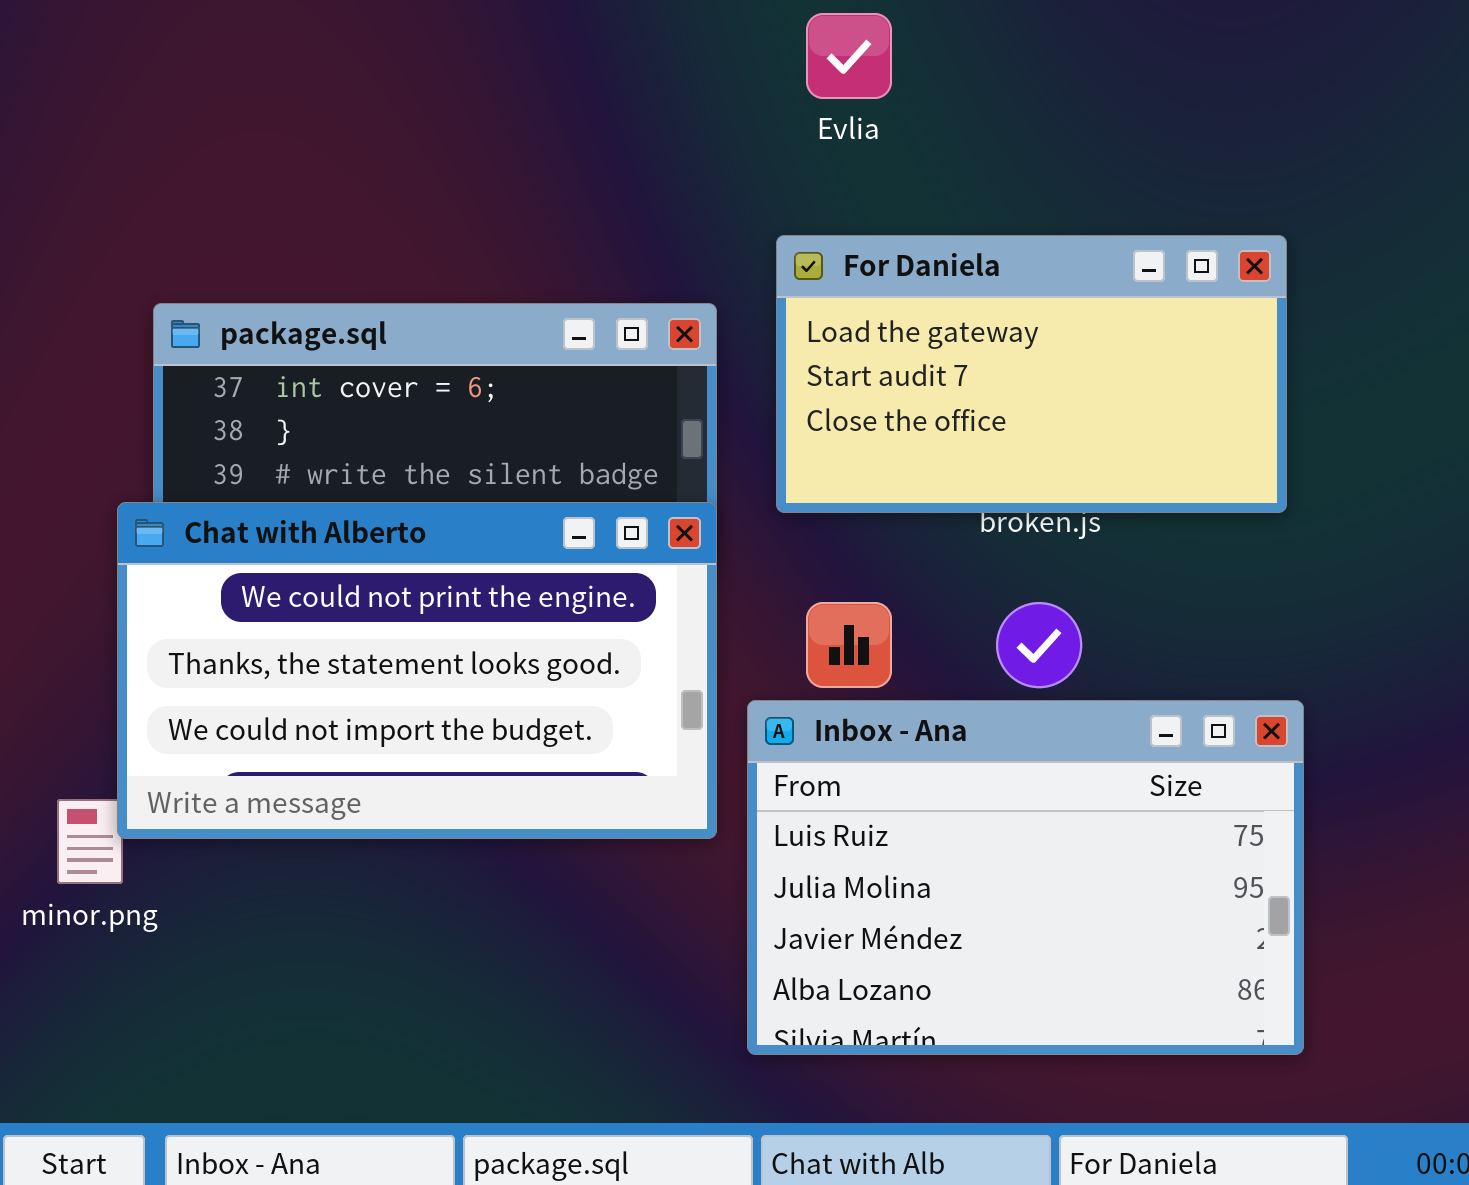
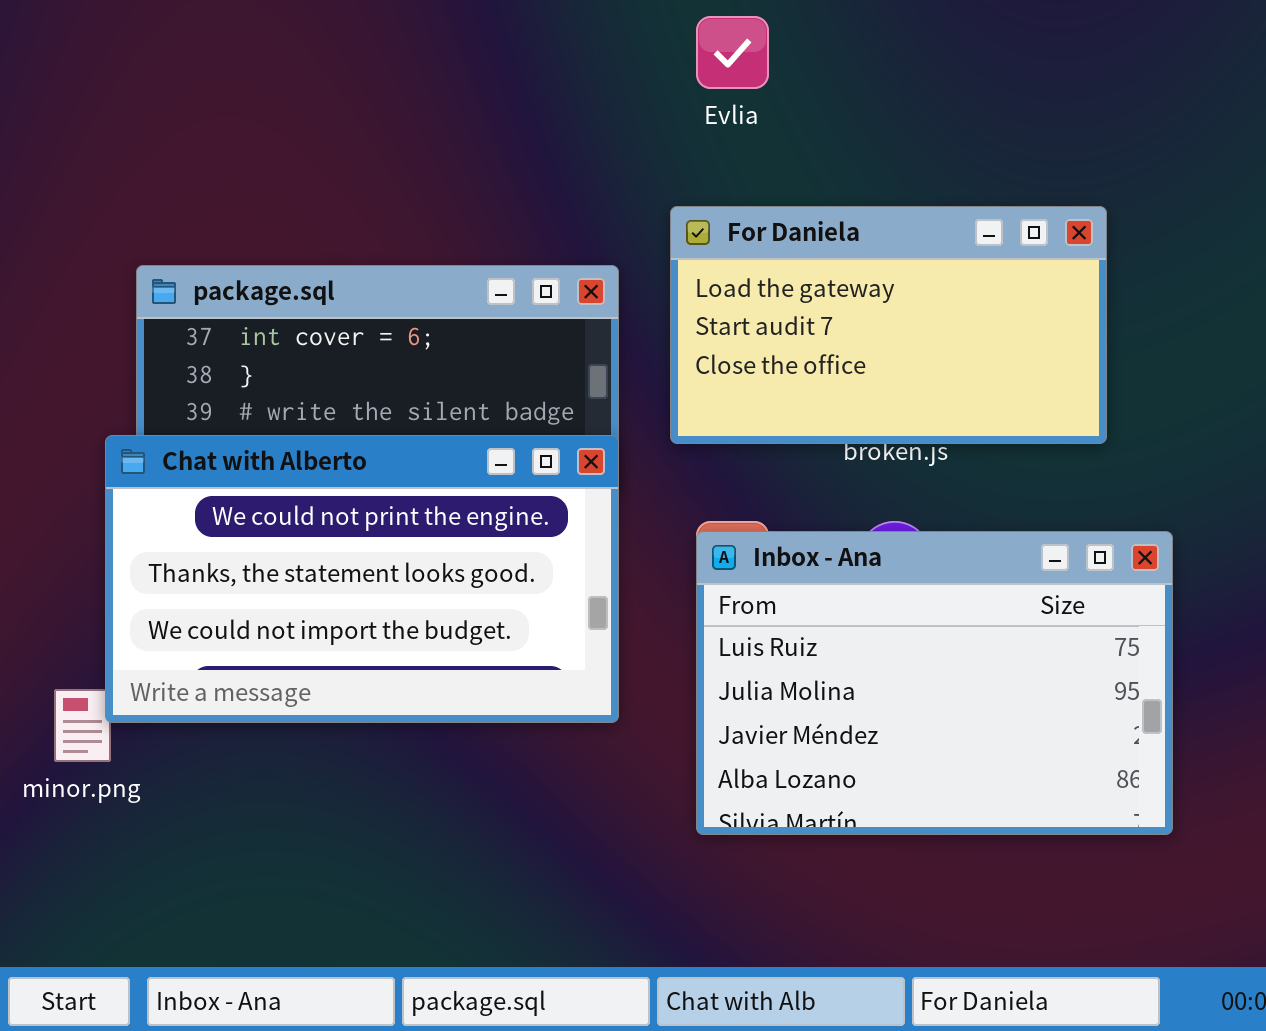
Inbox - Ana: [747,700,1304,1055] -> [696,531,1173,835], moved

